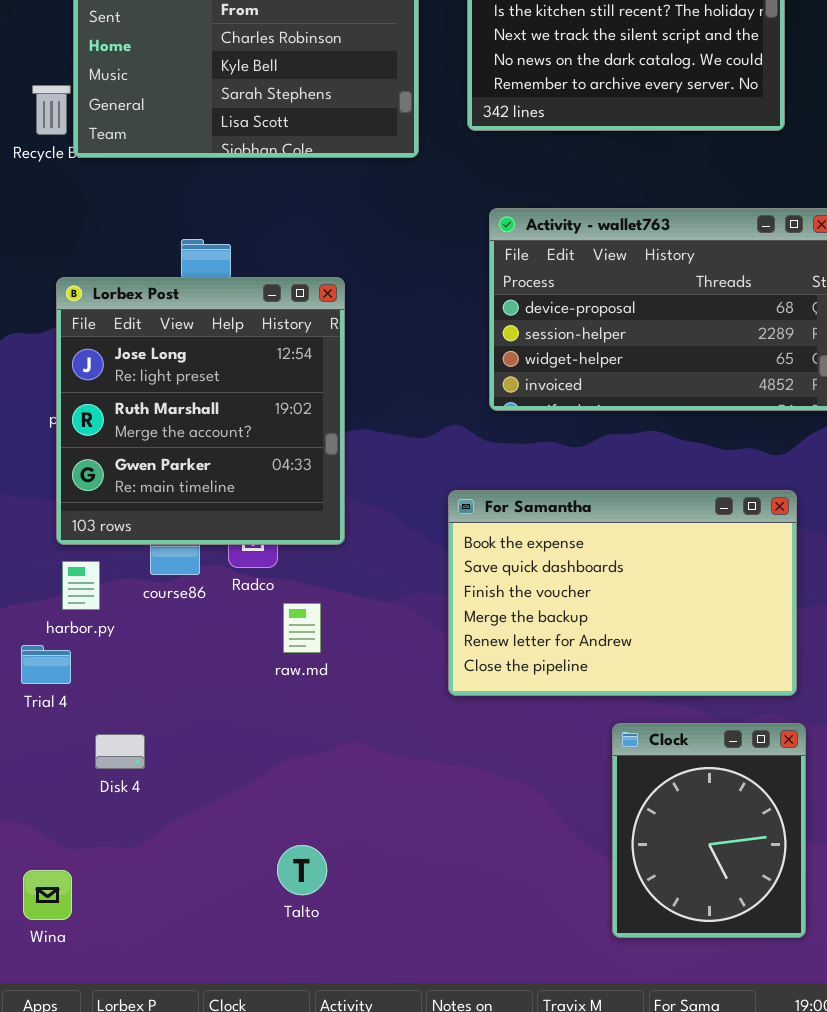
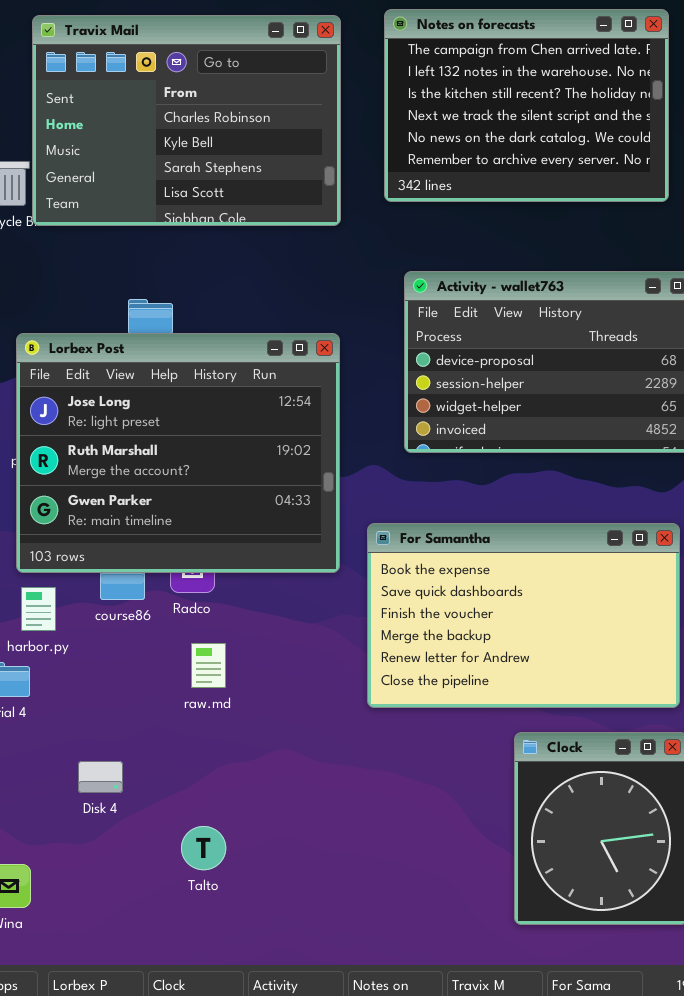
Lorbex Post: [56,277,345,545] -> [16,333,340,573], resized
raw.md: [283,603,321,653] -> [191,643,226,688], moved
Disk 4: [95,734,145,769] -> [78,761,123,793], moved
Talto: [277,845,327,895] -> [181,826,226,870], moved

